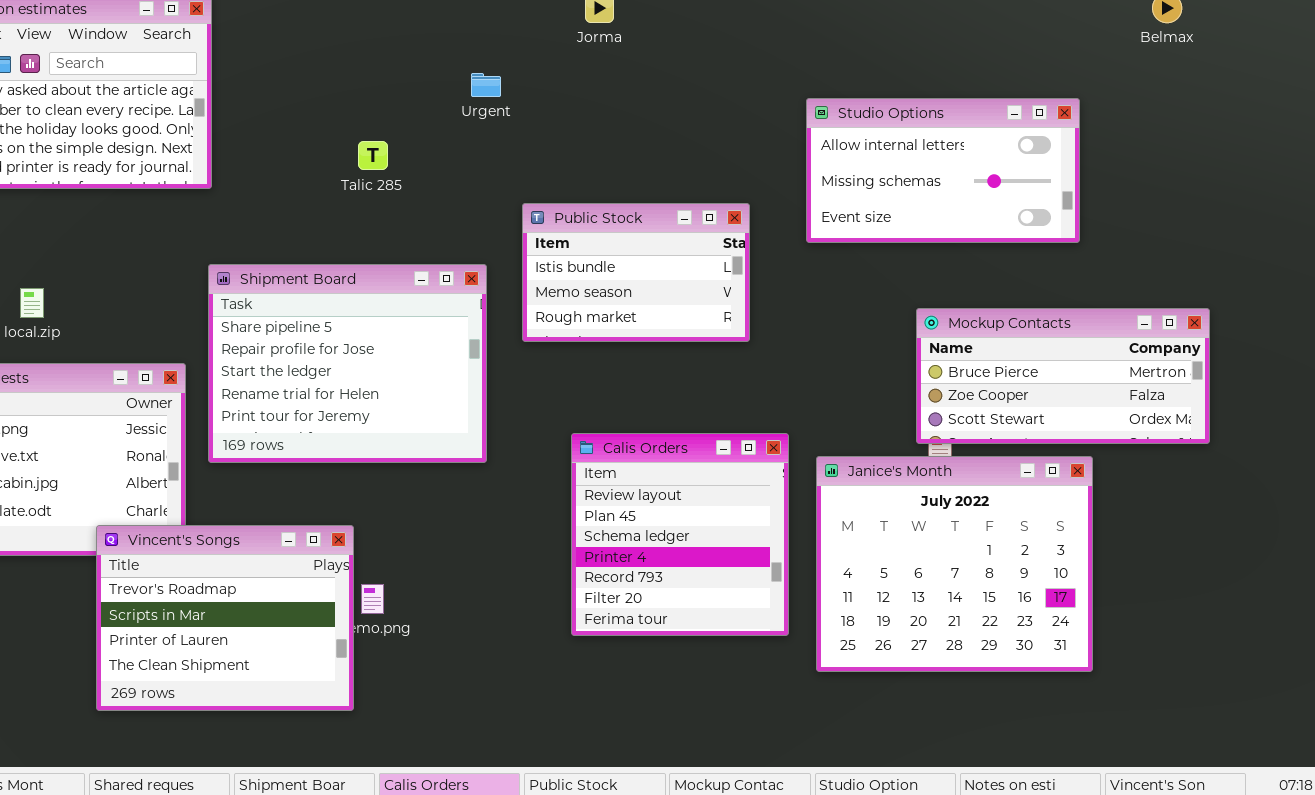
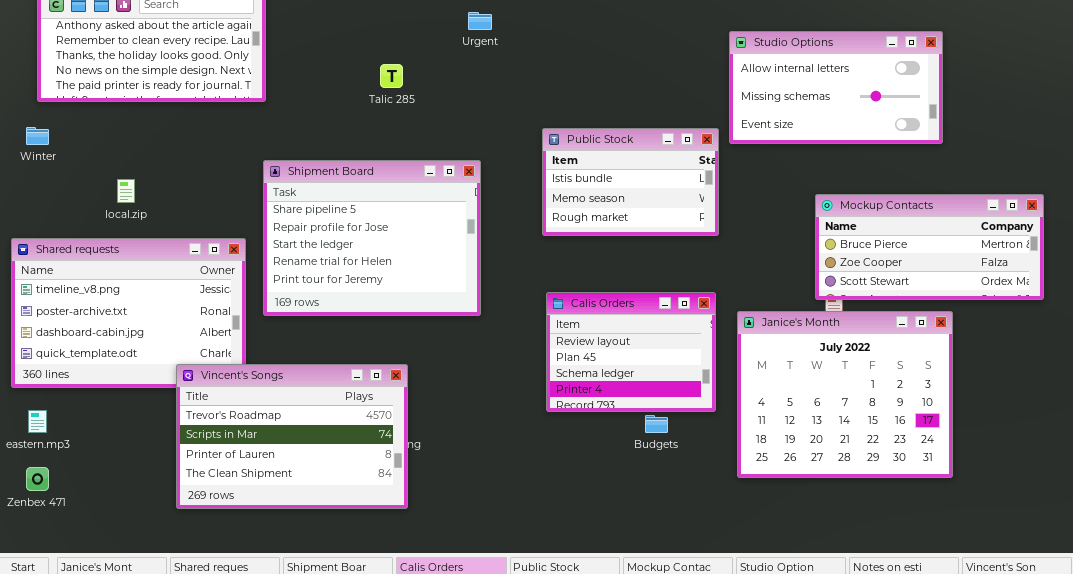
Public Stock: [522,203,750,342] -> [542,128,719,236], moved
Calis Orders: [571,433,789,636] -> [546,292,716,412], resized
Vincent's Songs: [96,525,354,711] -> [176,364,408,509], resized

